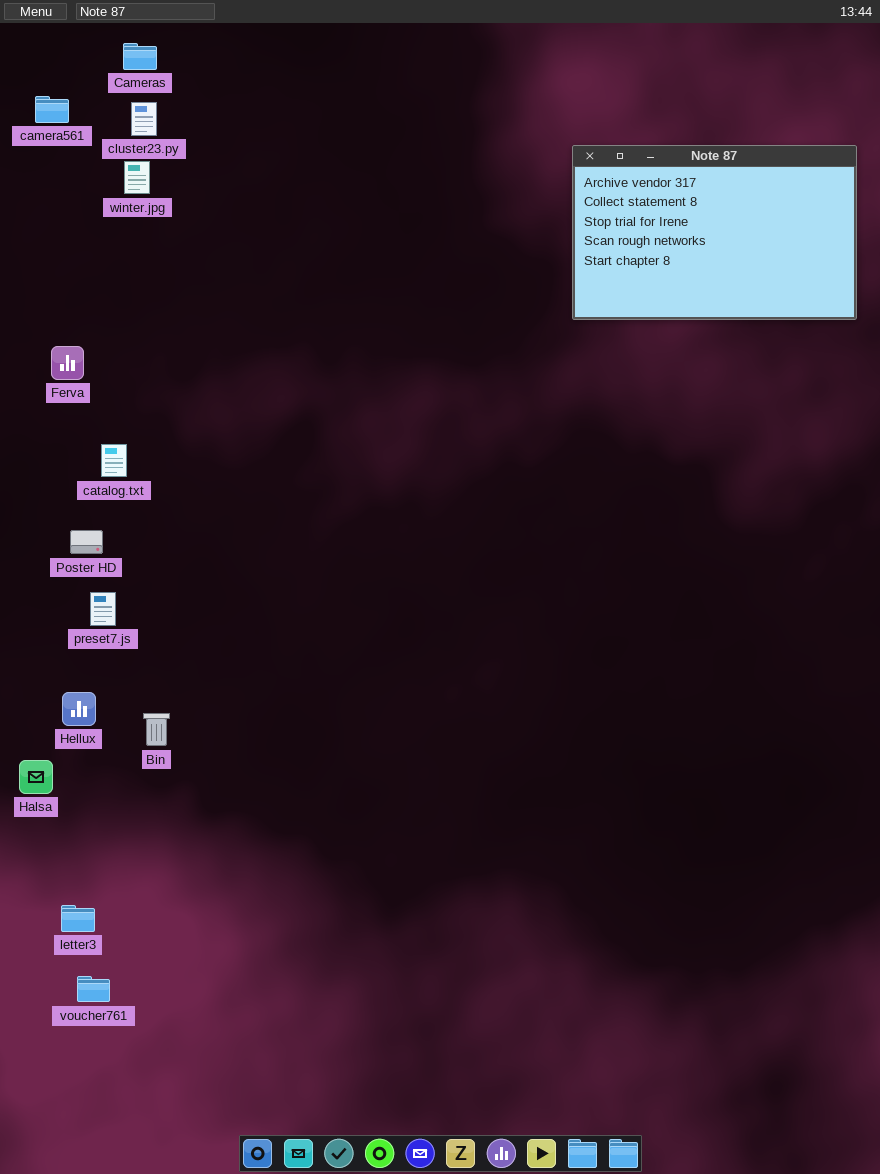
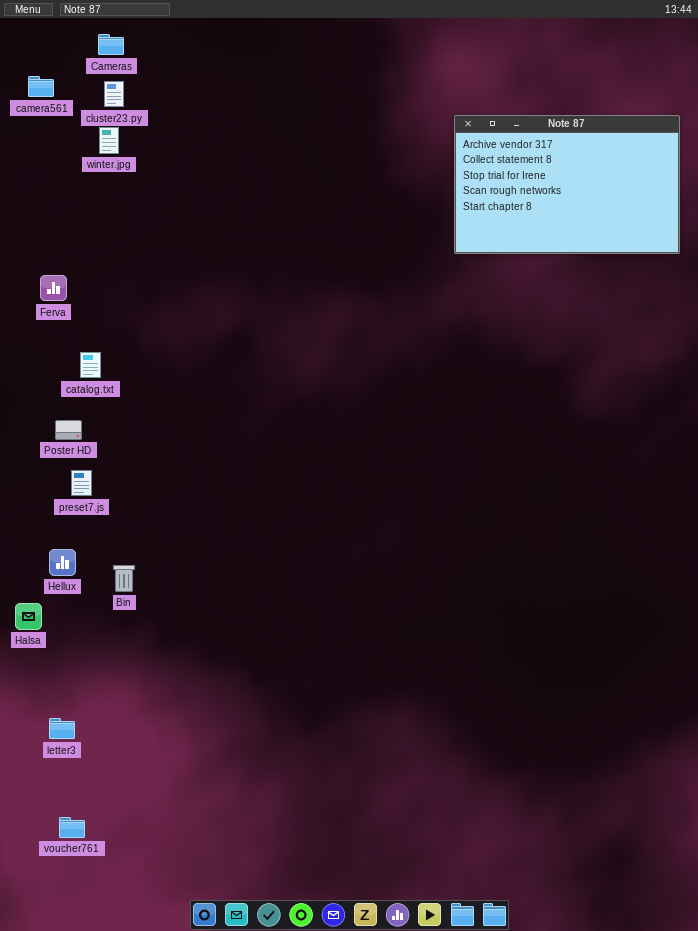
voucher761: [77,976,110,1002] -> [59,817,85,838], moved

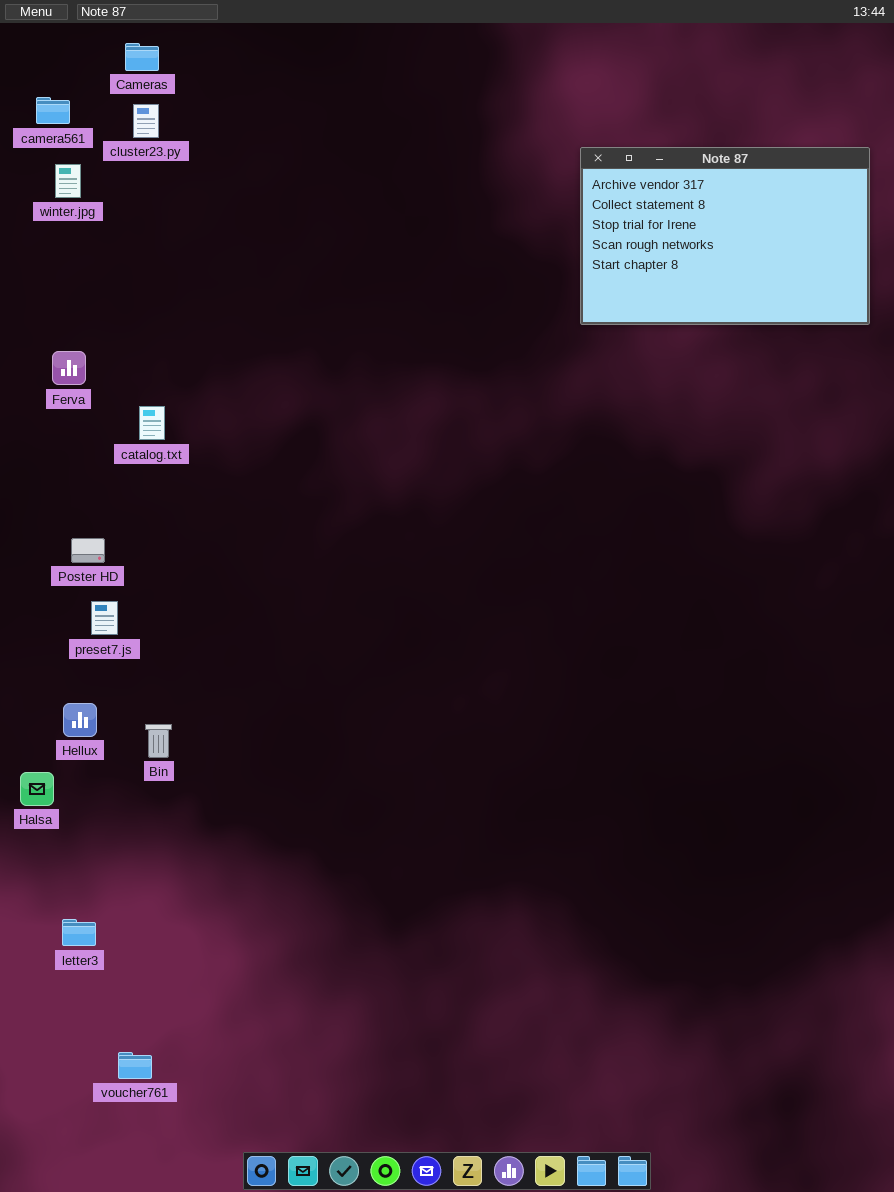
winter.jpg: [99,127,119,154] -> [55,164,81,198], moved
catalog.txt: [80,352,101,378] -> [139,406,165,440], moved
voucher761: [59,817,85,838] -> [118,1052,152,1079], moved

